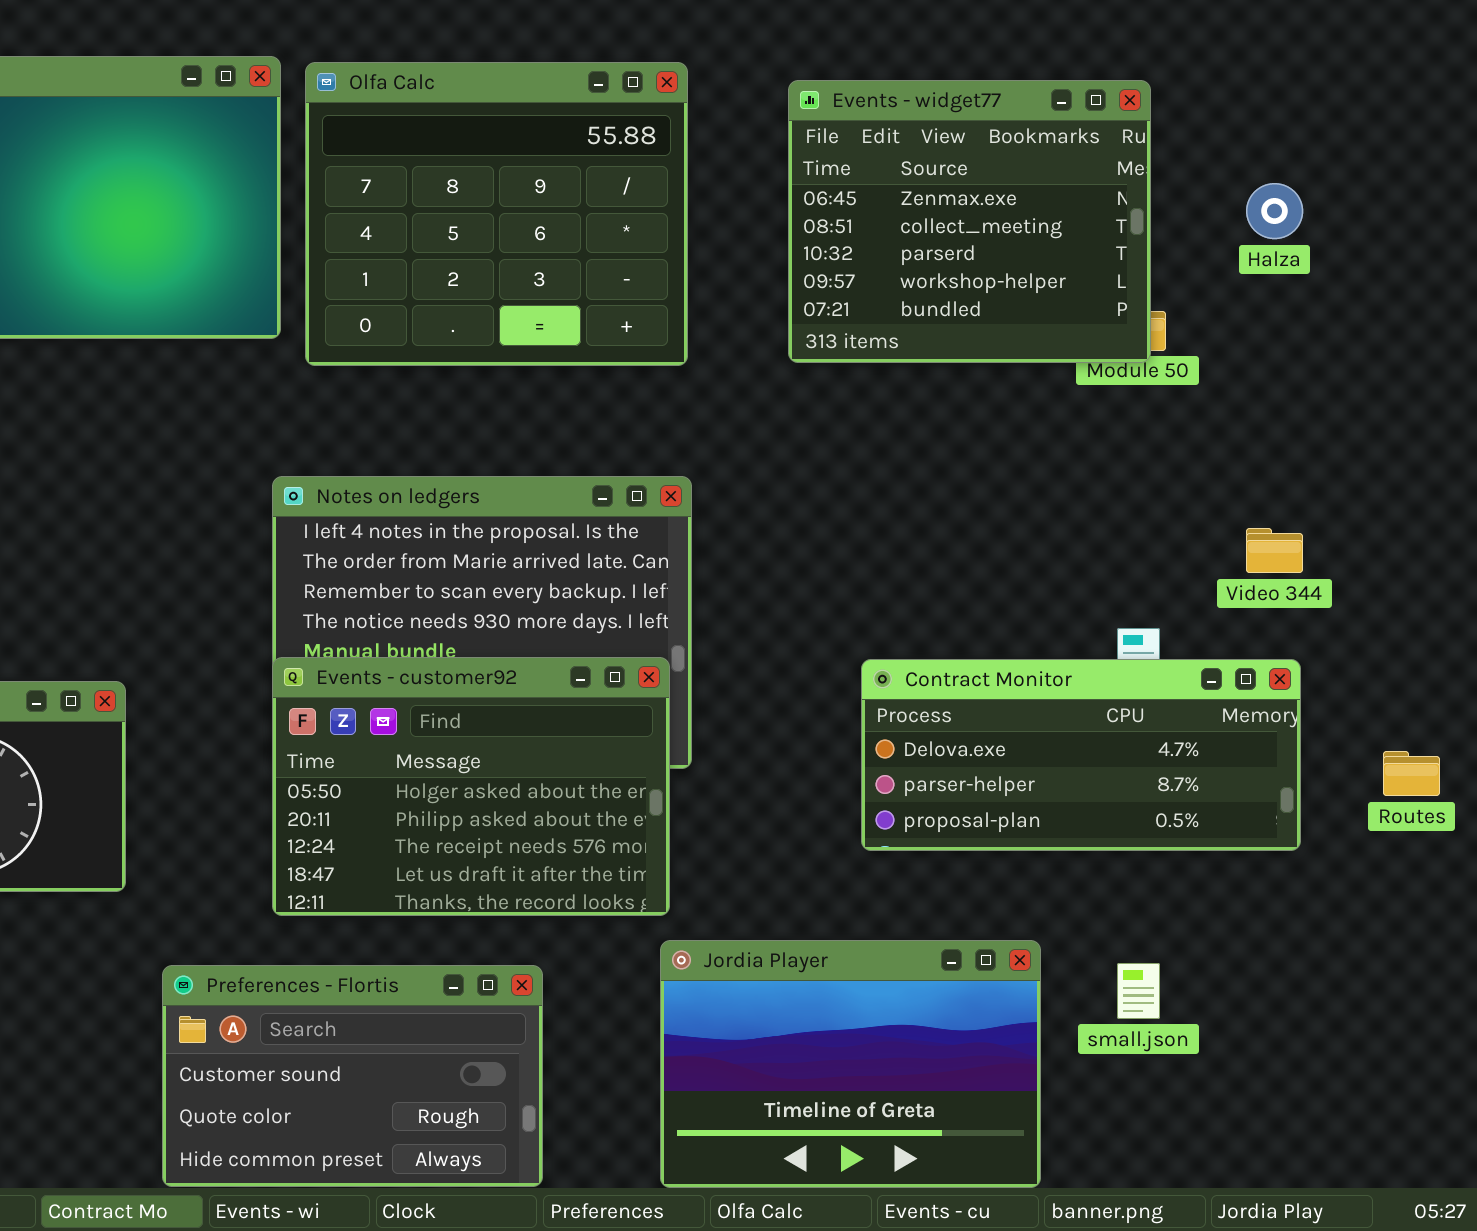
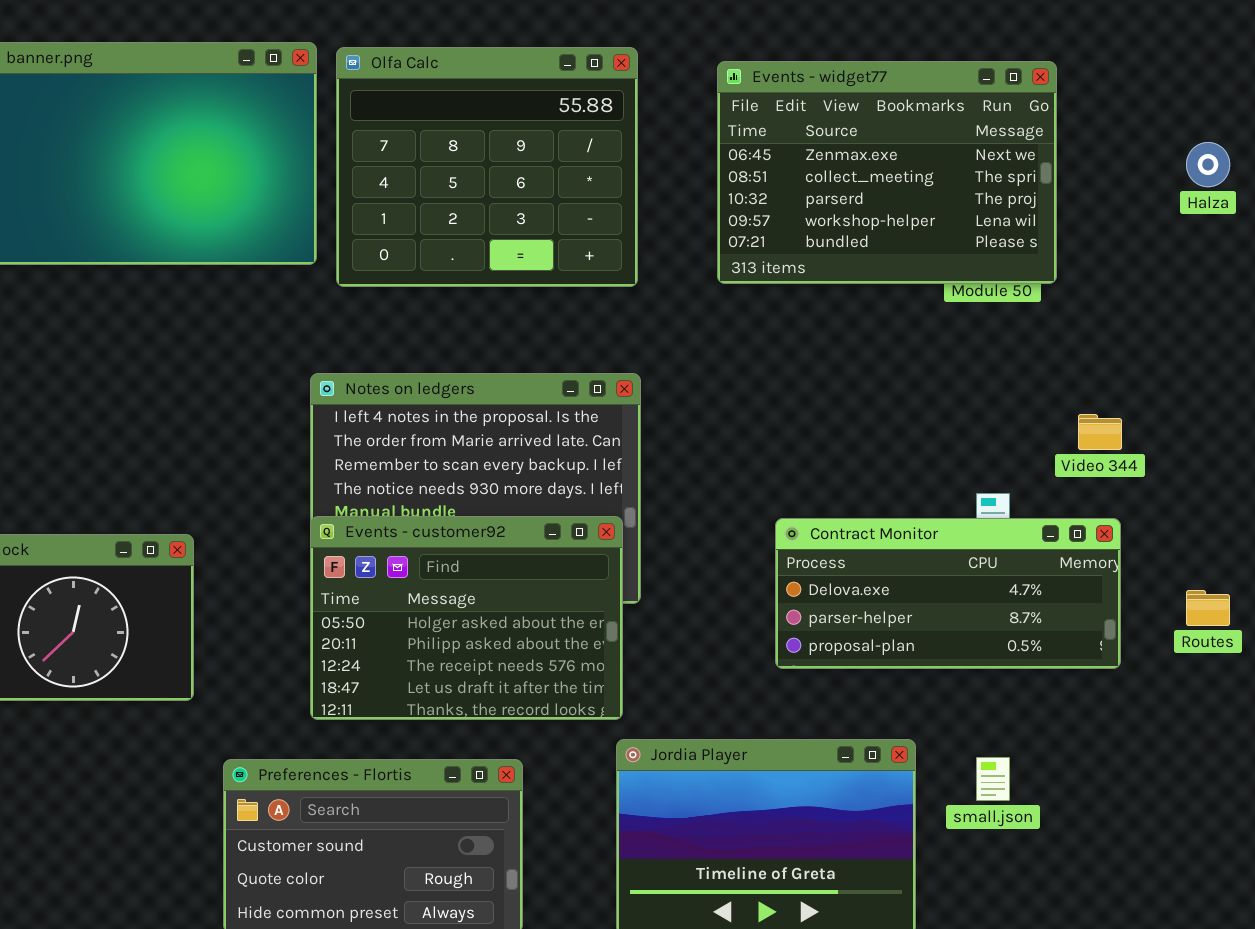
Events - widget77: [788,80,1151,363] -> [717,61,1057,284], resized
Halza: [1246,183,1303,239] -> [1186,142,1230,187], moved

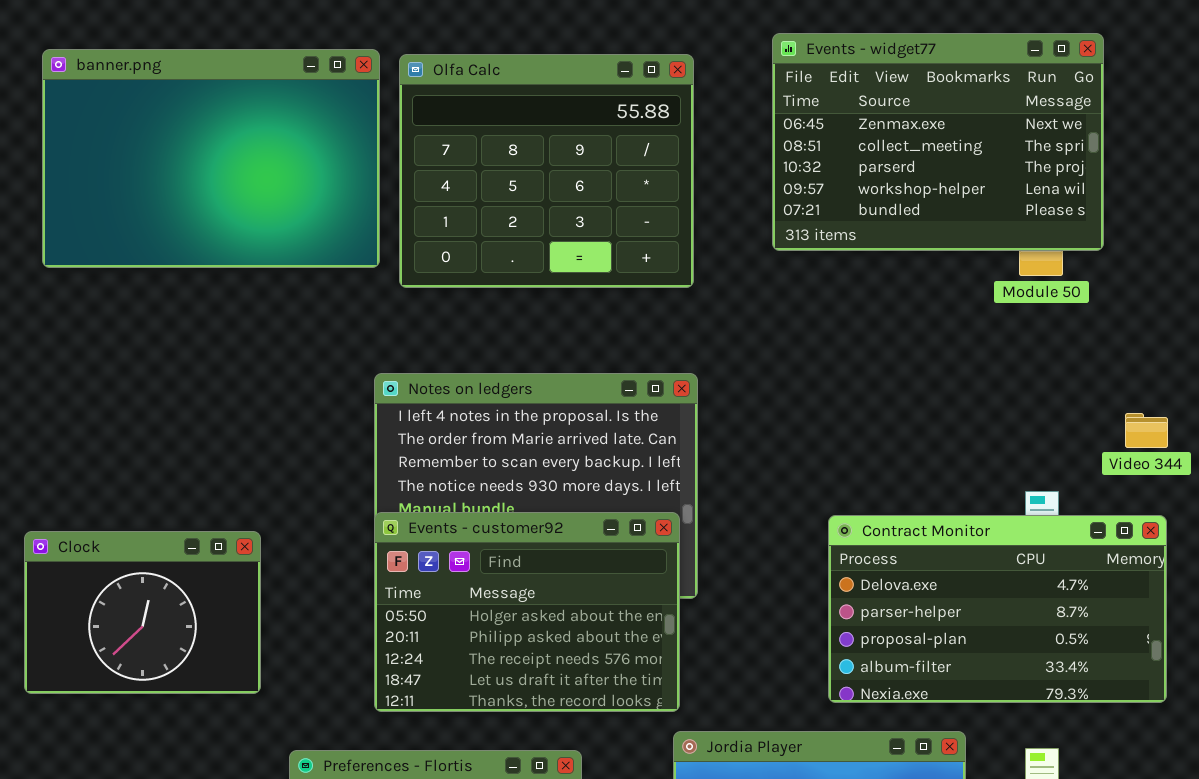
Events - widget77: [717,61,1057,284] -> [772,33,1104,251], moved
Contract Monitor: [775,518,1121,669] -> [828,515,1167,703], resized

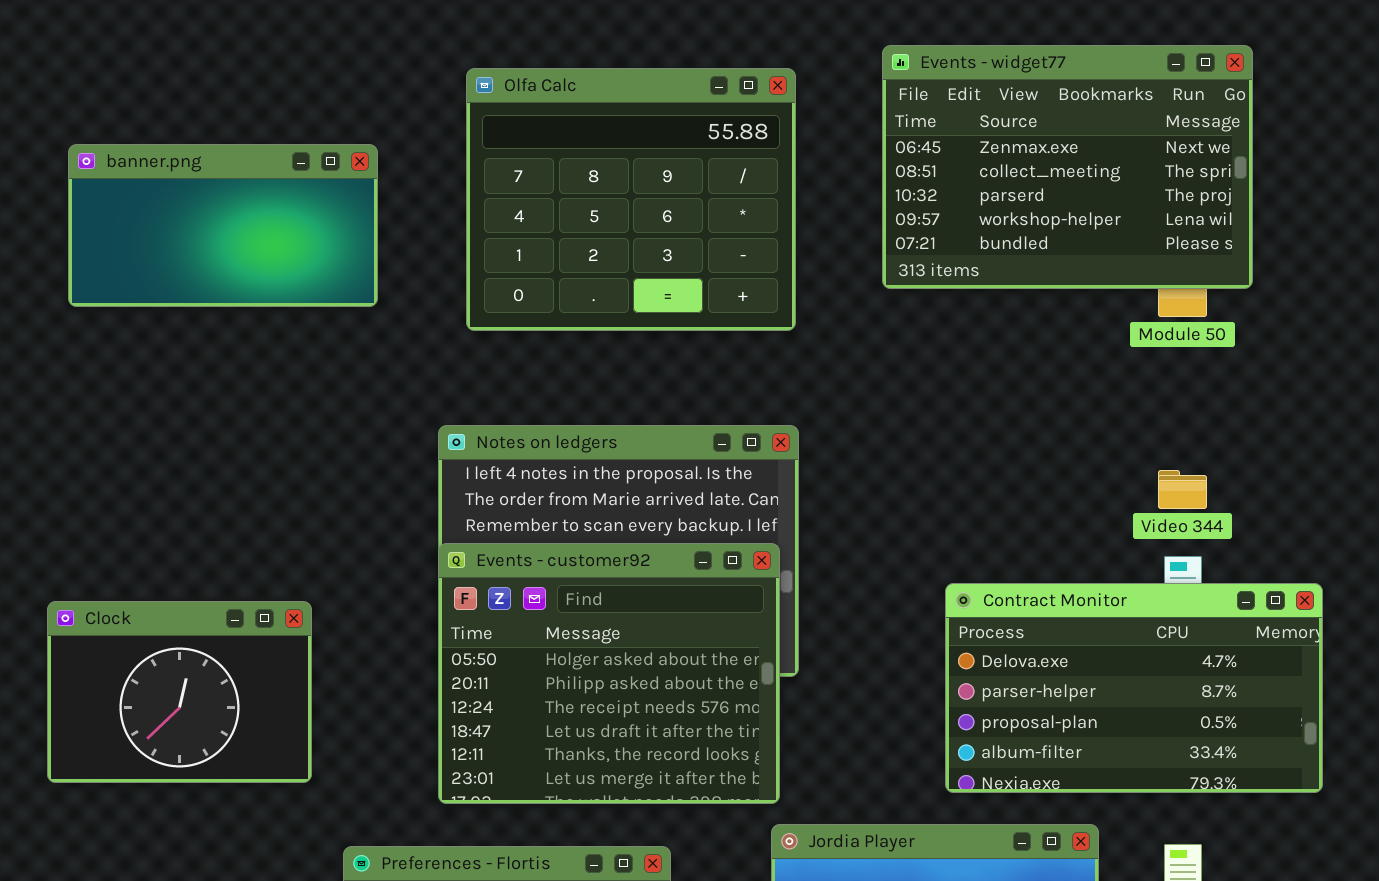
banner.png: [42,49,380,268] -> [68,144,378,307], resized
Video 344: [1125,413,1168,448] -> [1158,470,1207,509], moved
Events - customer92: [374,512,680,712] -> [438,543,780,804], resized

